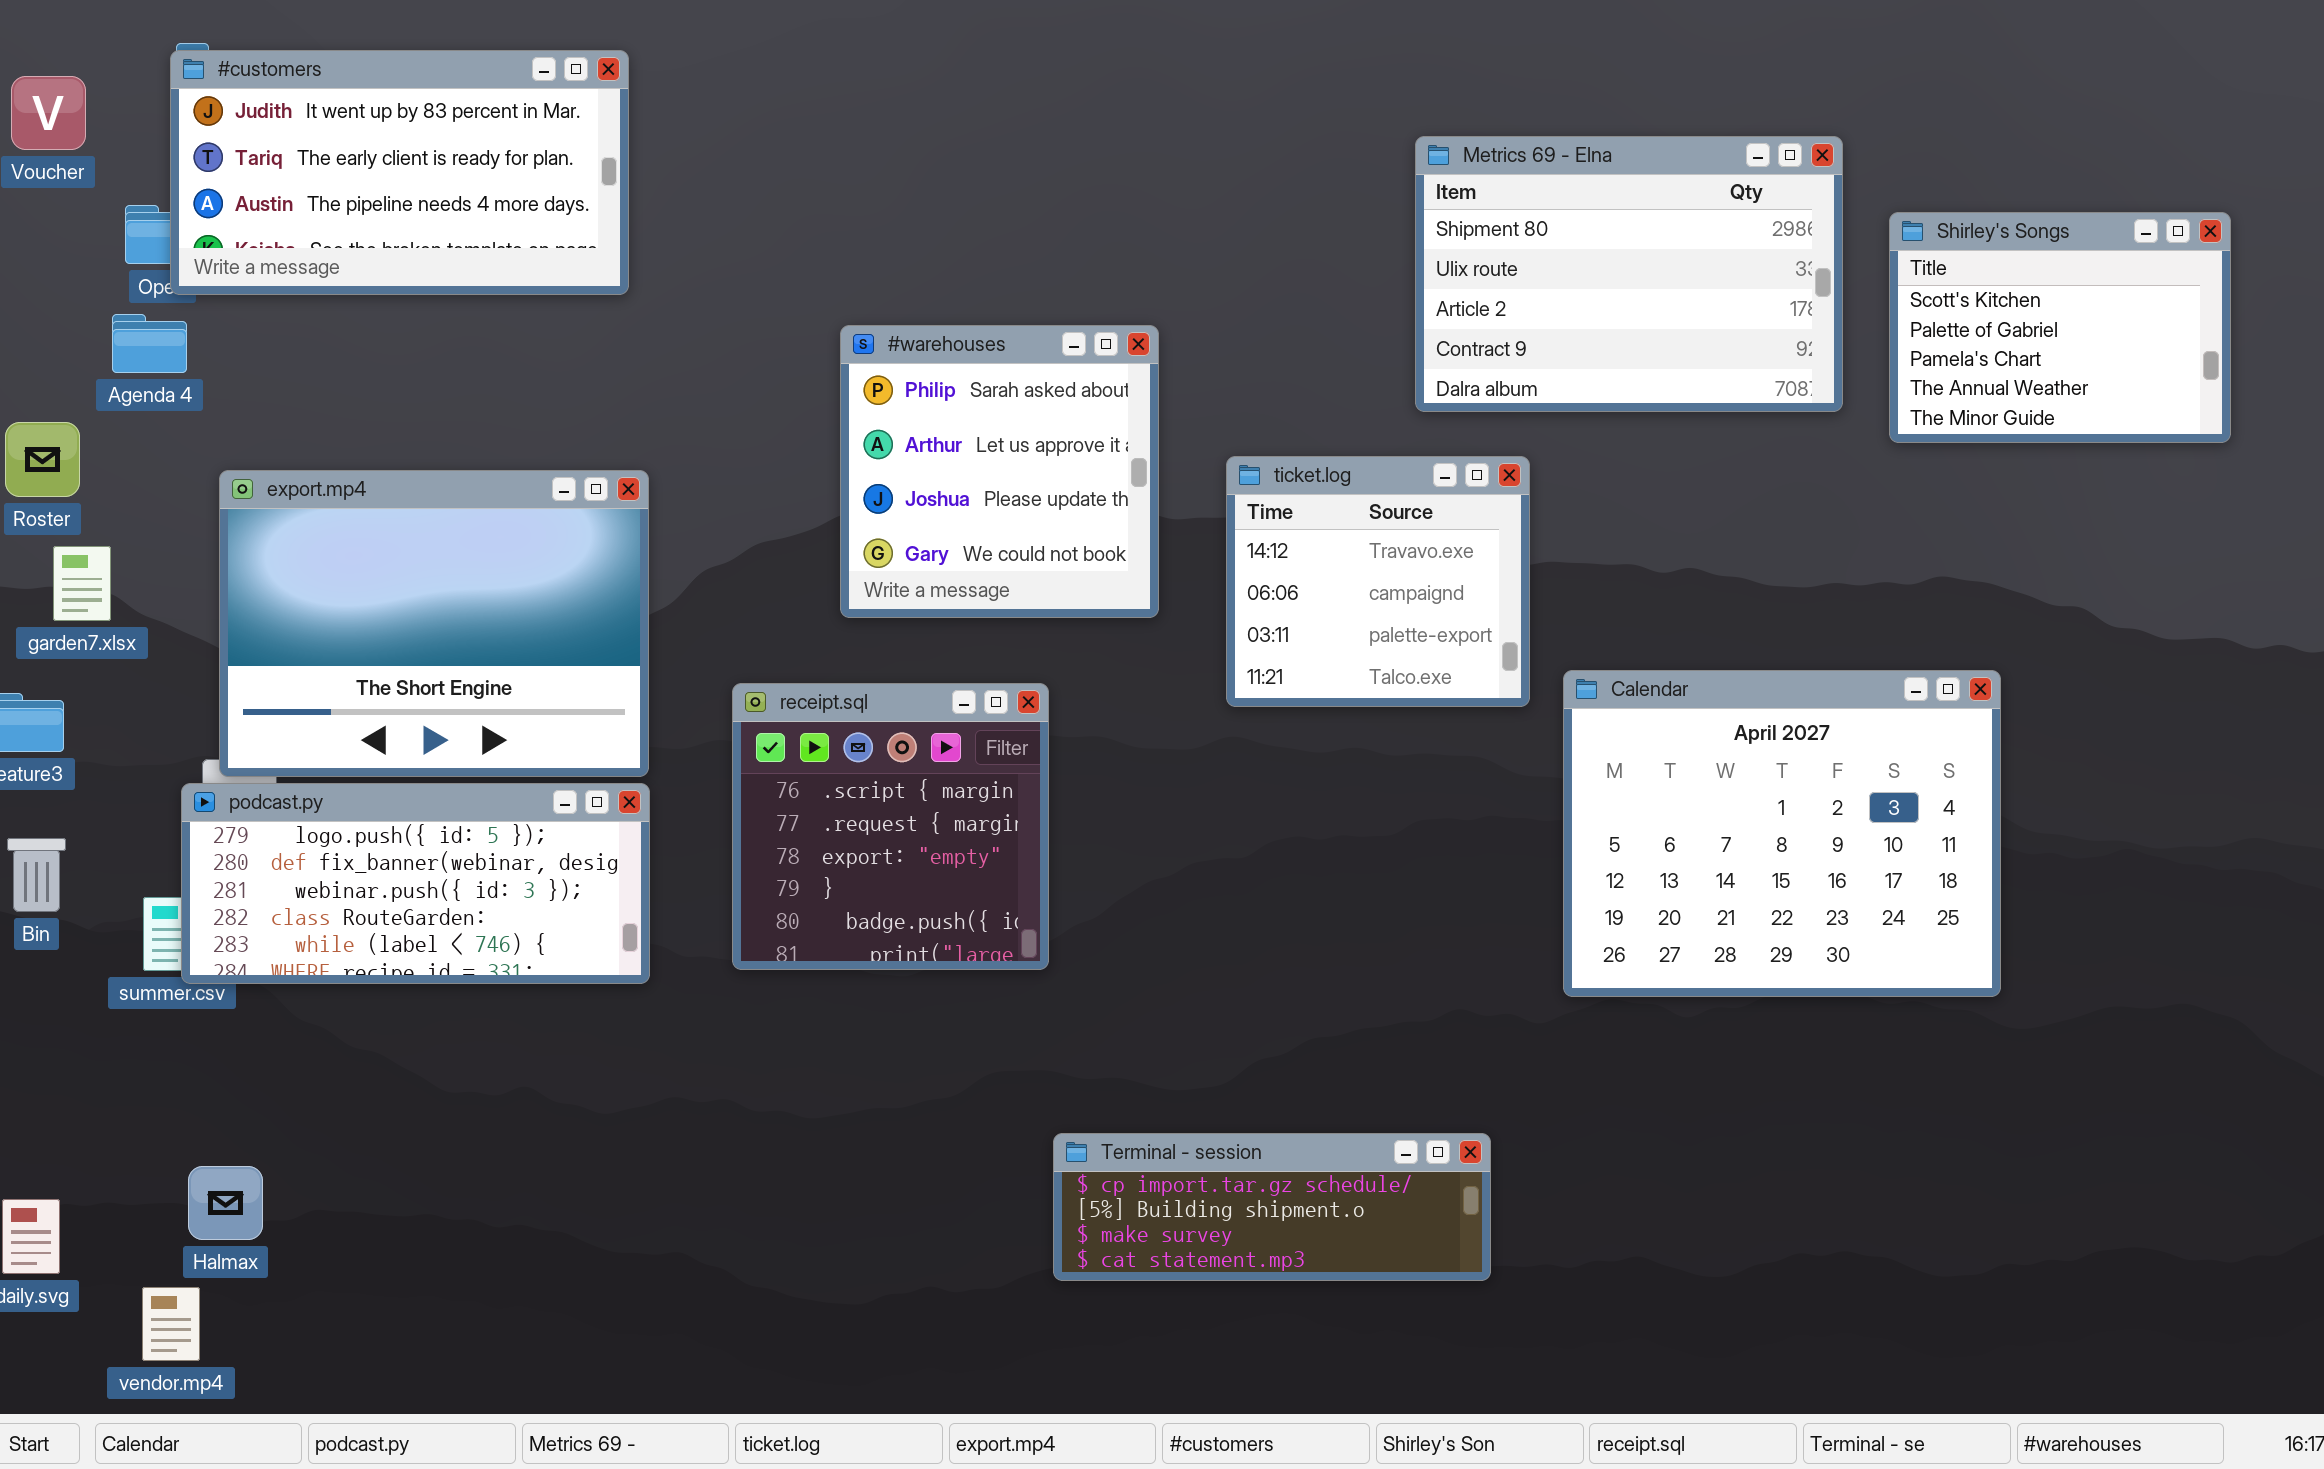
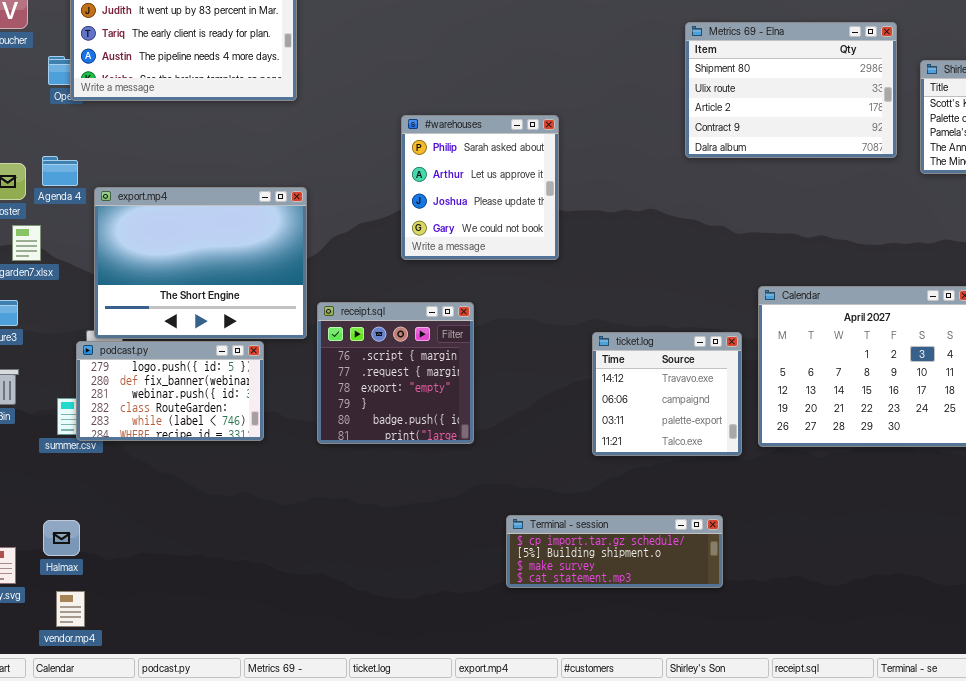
Agenda 4: [112,314,187,373] -> [42,156,78,186], moved
ticket.log: [1226,456,1530,707] -> [592,332,742,456], moved
receipt.sql: [732,683,1049,970] -> [317,302,474,444], moved
podcast.py: [181,783,650,984] -> [76,341,264,441], resized
Halmax: [188,1166,263,1240] -> [43,520,80,556], moved

